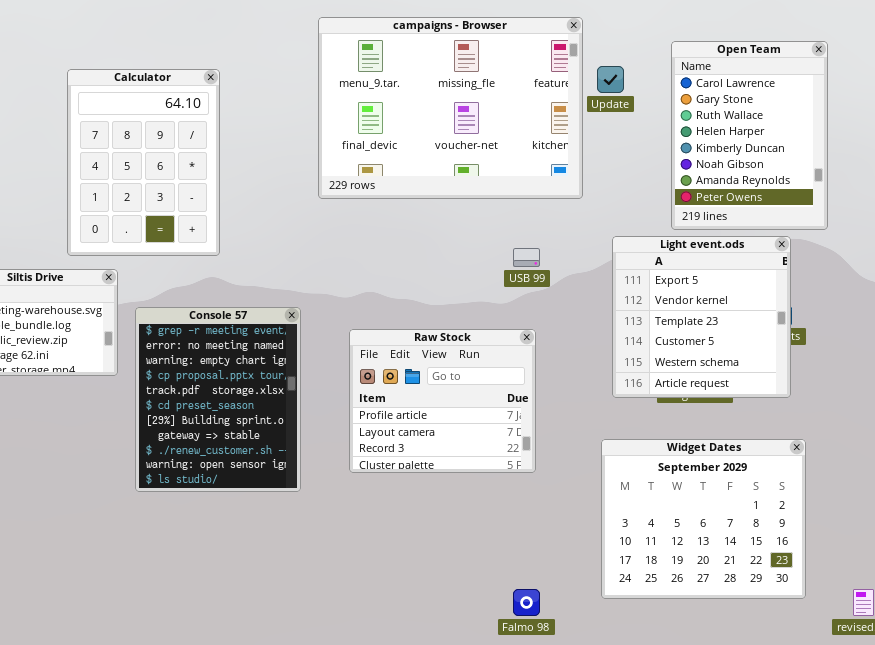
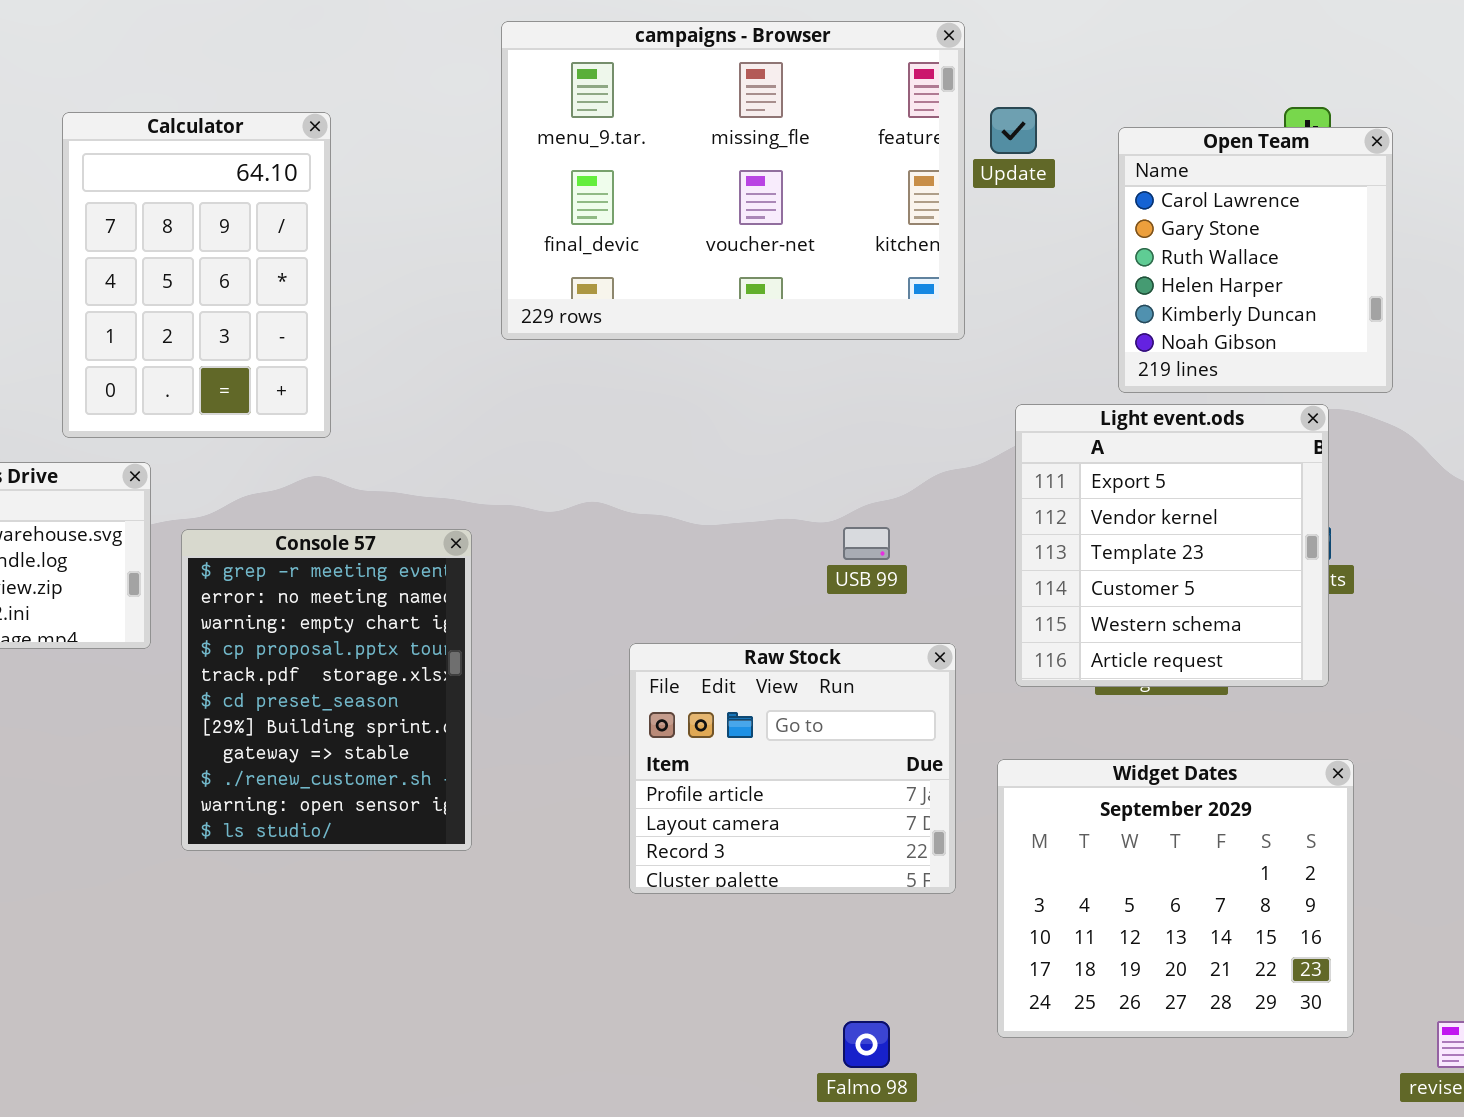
Open Team: [671,41,828,230] -> [1118,127,1393,393], resized
USB 99: [513,248,540,267] -> [843,527,890,560], moved
Raw Stock: [349,329,536,473] -> [629,643,956,894], moved

